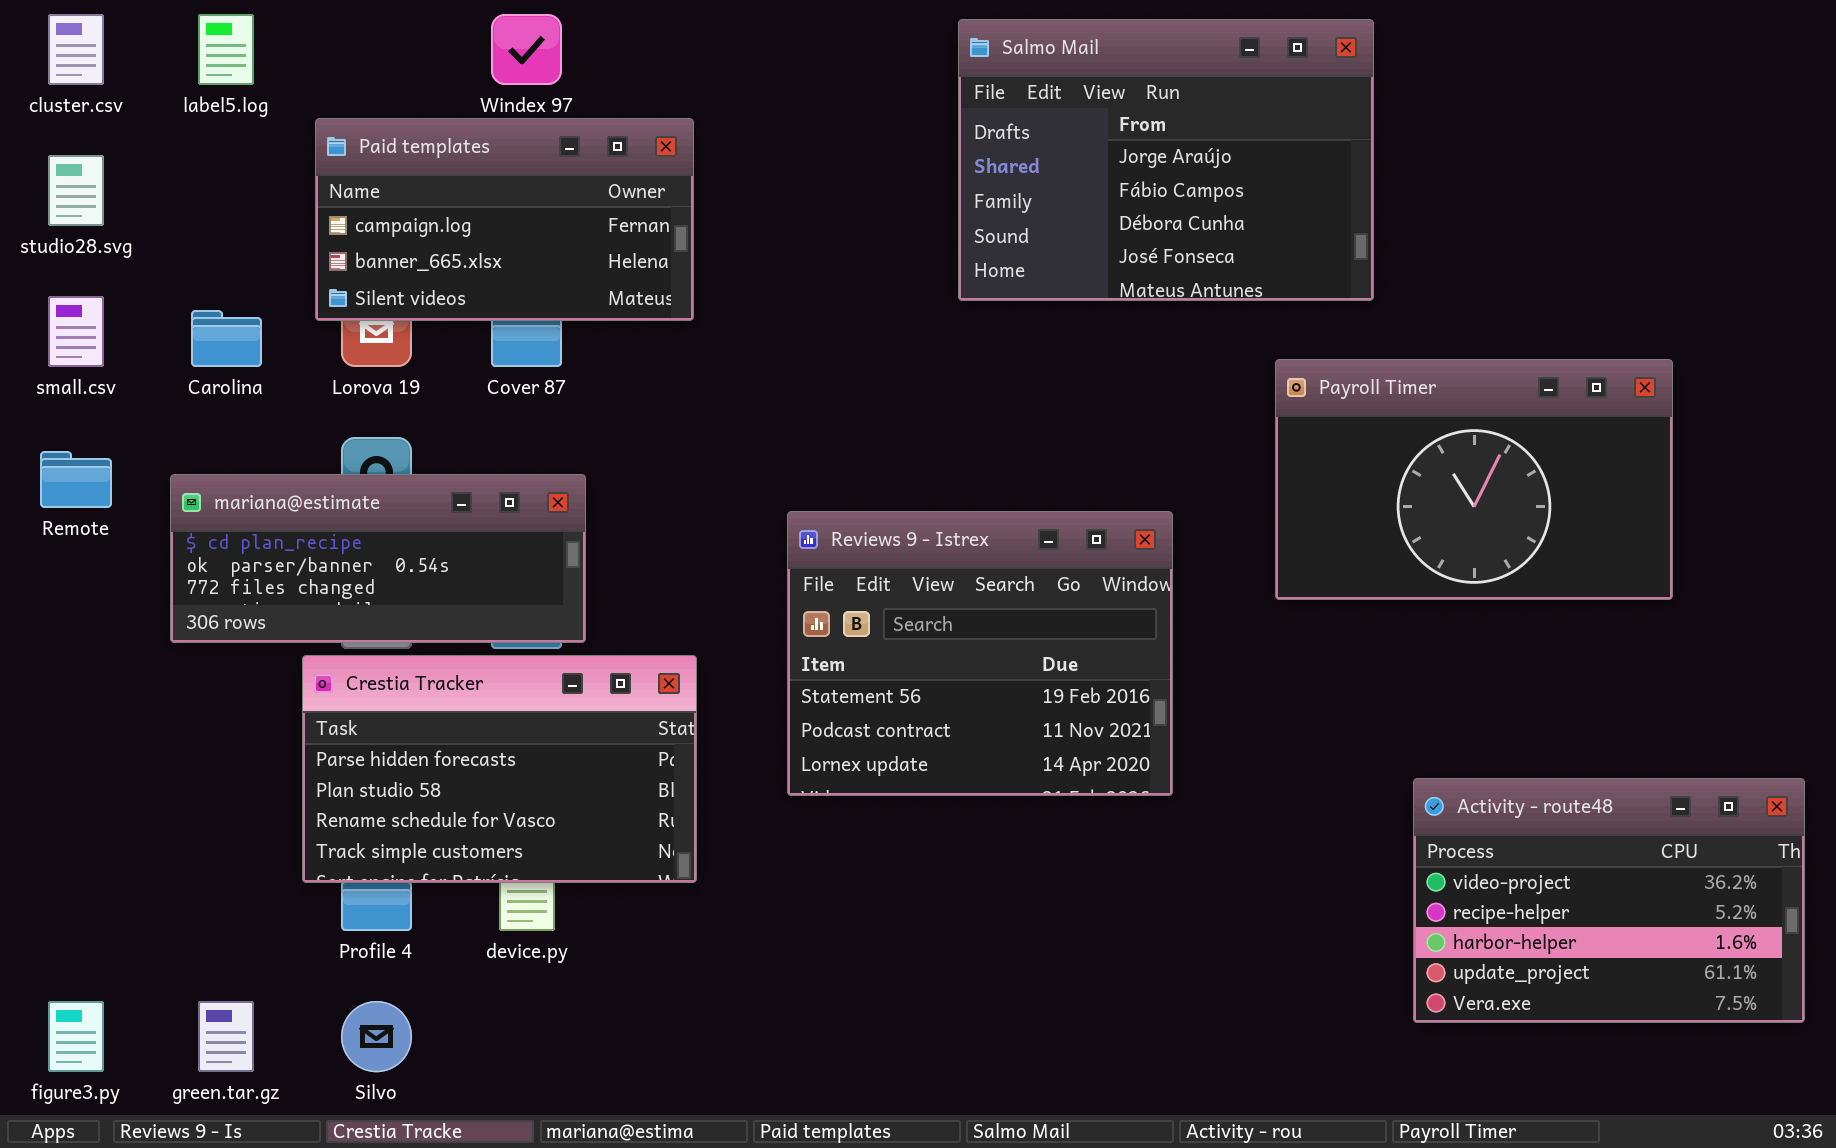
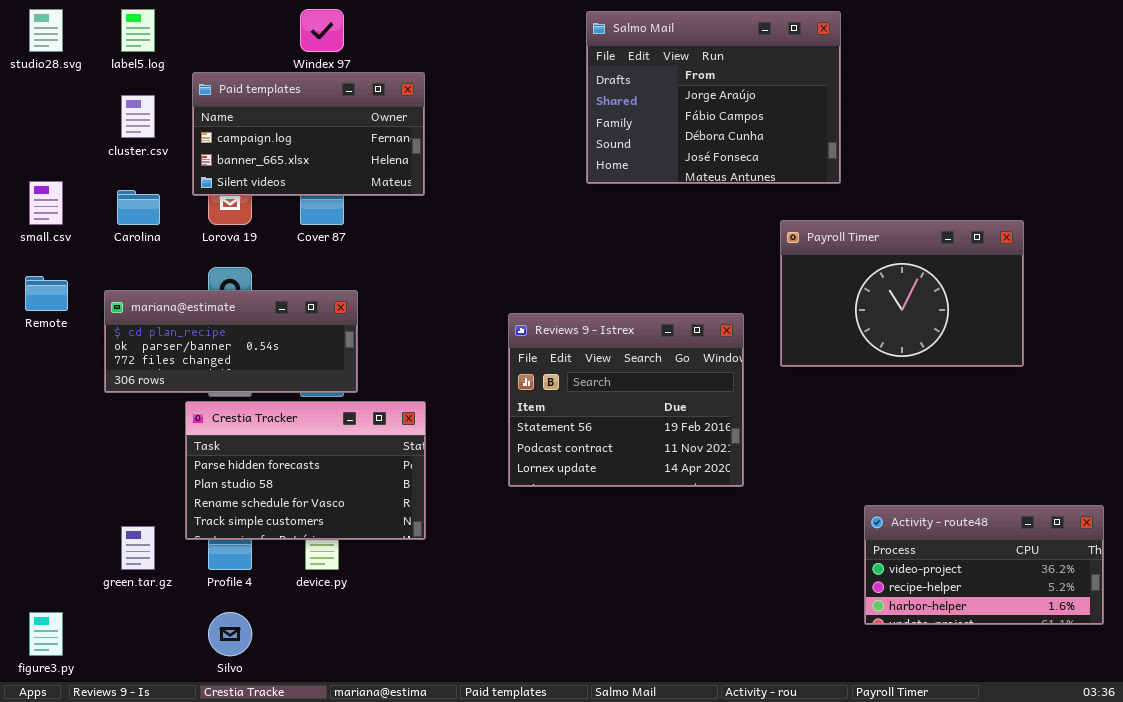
cluster.csv: [48,14,104,85] -> [121,95,155,138], moved
studio28.svg: [48,155,104,226] -> [29,9,63,52], moved
Reviews 9 - Istrex: [787,511,1173,796] -> [508,313,744,487], moved
Activity - route48: [1413,778,1805,1023] -> [864,505,1104,625], resized
green.tar.gz: [198,1001,254,1072] -> [121,526,155,570], moved

